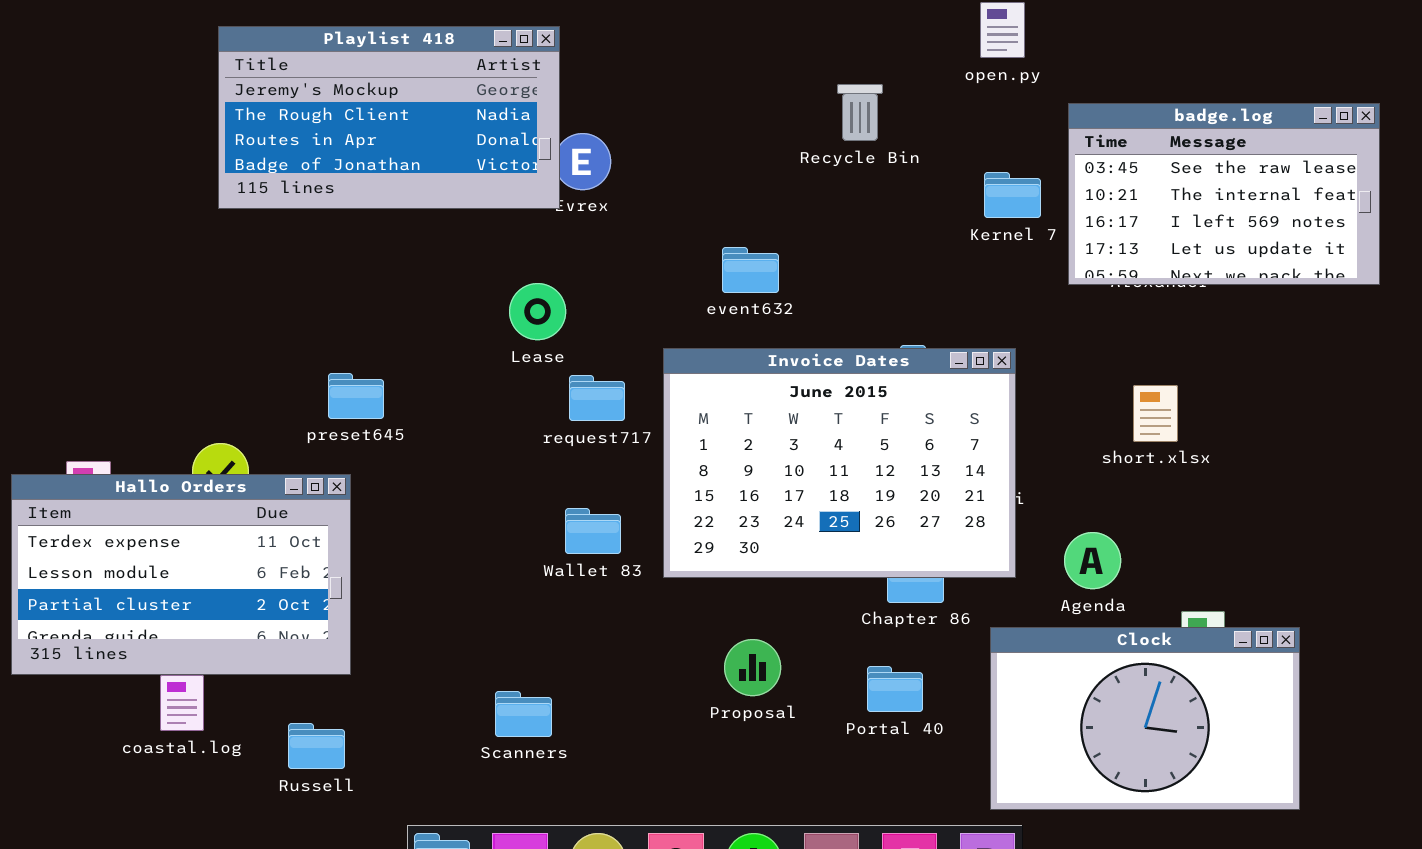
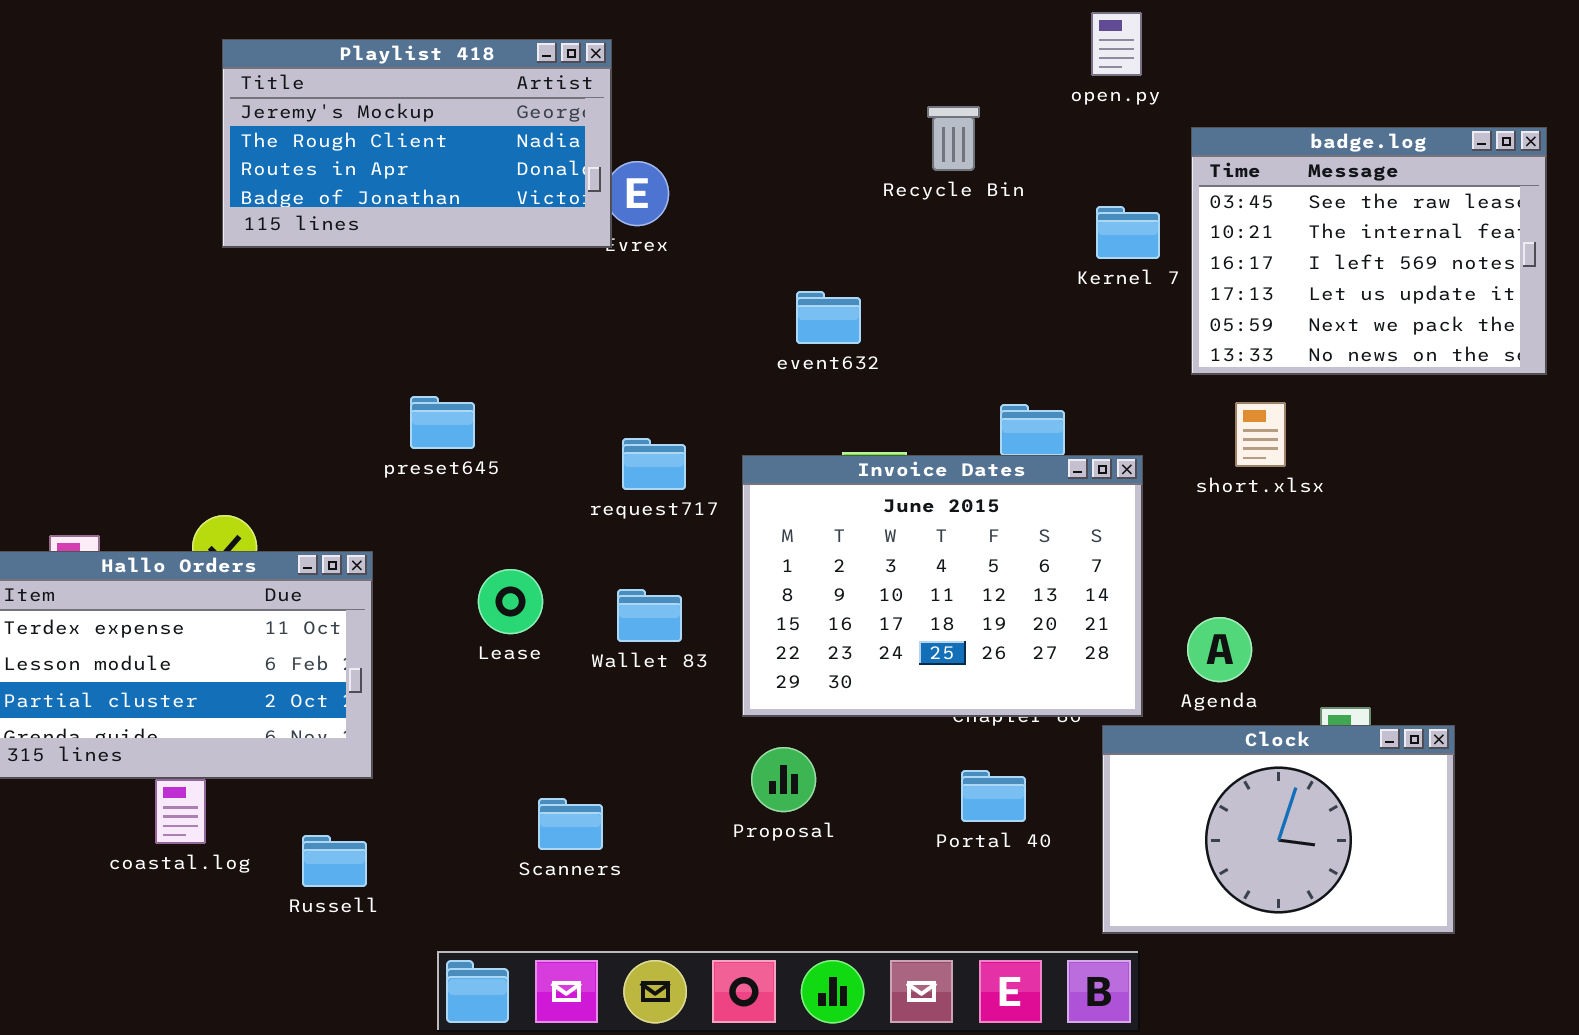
badge.log: [1068,103,1380,285] -> [1191,127,1547,375], resized
Lease: [509,283,566,340] -> [478,569,543,634], moved
Invoice Dates: [663,348,1016,578] -> [742,455,1143,717], moved
preset645: [328,373,384,419] -> [410,396,475,449], moved
short.xlsx: [1133,385,1178,442] -> [1235,402,1286,467], moved
Proposal: [724,639,781,696] -> [751,747,816,812], moved

